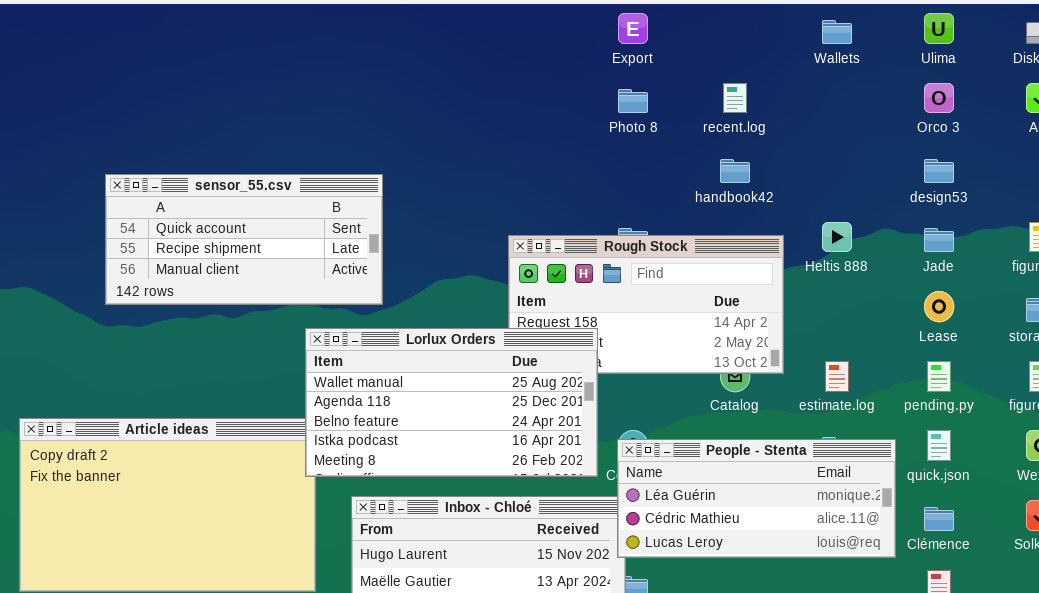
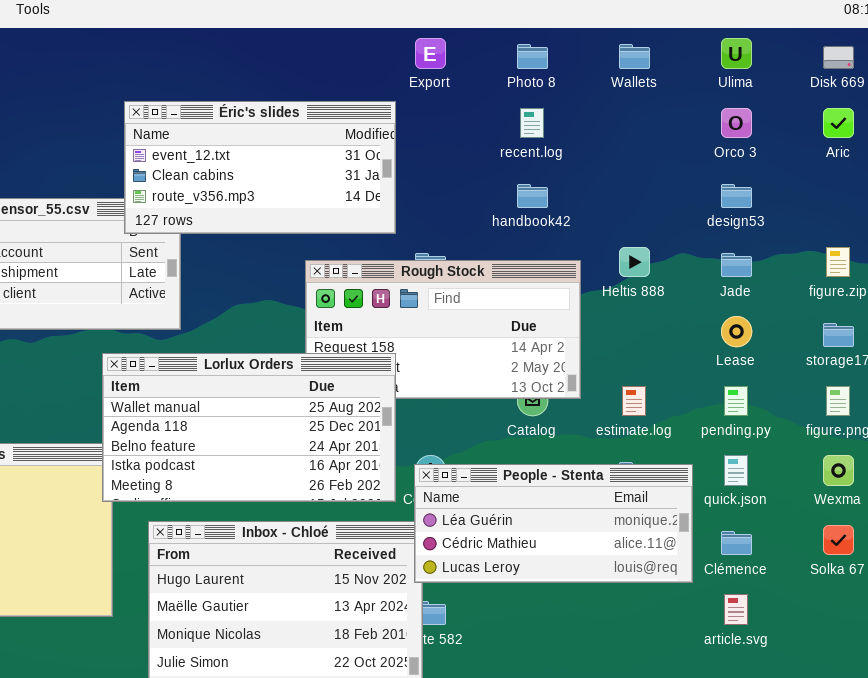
Éric's slides: none -> [124,101,396,234], opened
Photo 8: [618,89,648,113] -> [517,44,548,69], moved

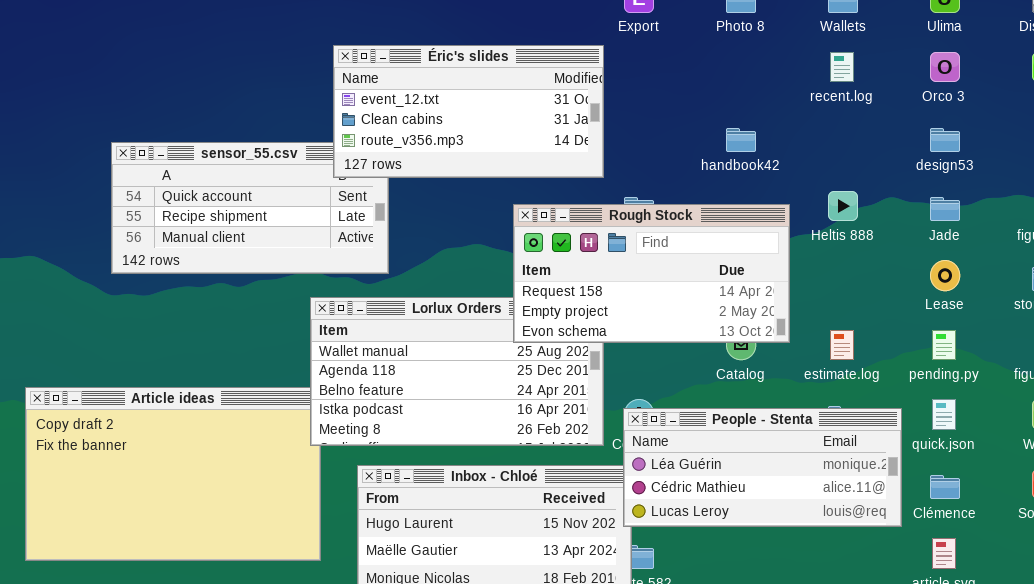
recent.log: [520,108,544,138] -> [830,52,854,82], moved
Rough Stock: [305,260,581,399] -> [513,204,790,343], raised

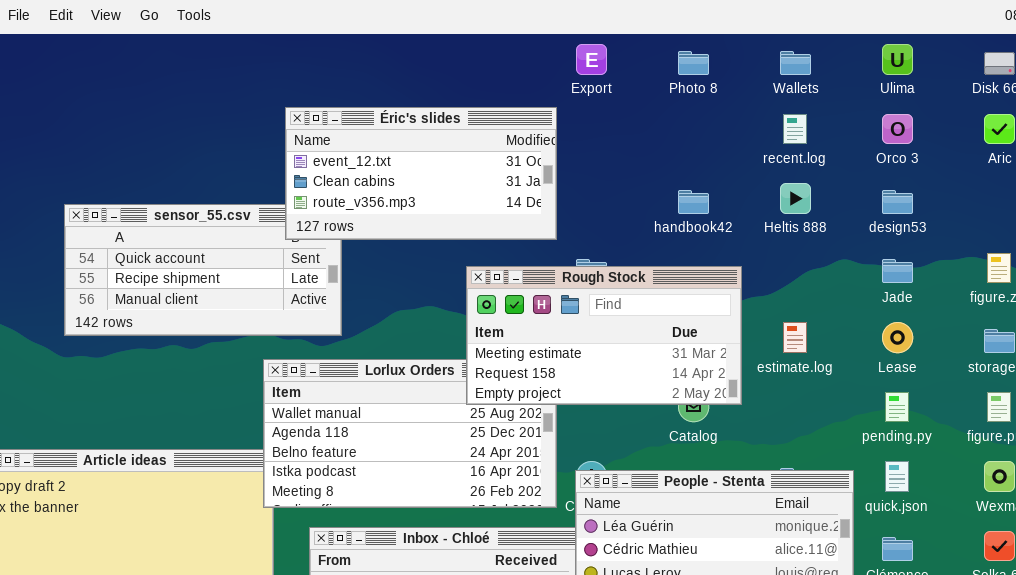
Heltis 888: [828,191,858,221] -> [780,183,811,214], moved
Rough Stock: [513,204,790,343] -> [466,266,742,405], scrolled up 1 row
estimate.log: [830,330,854,360] -> [783,322,807,353], moved

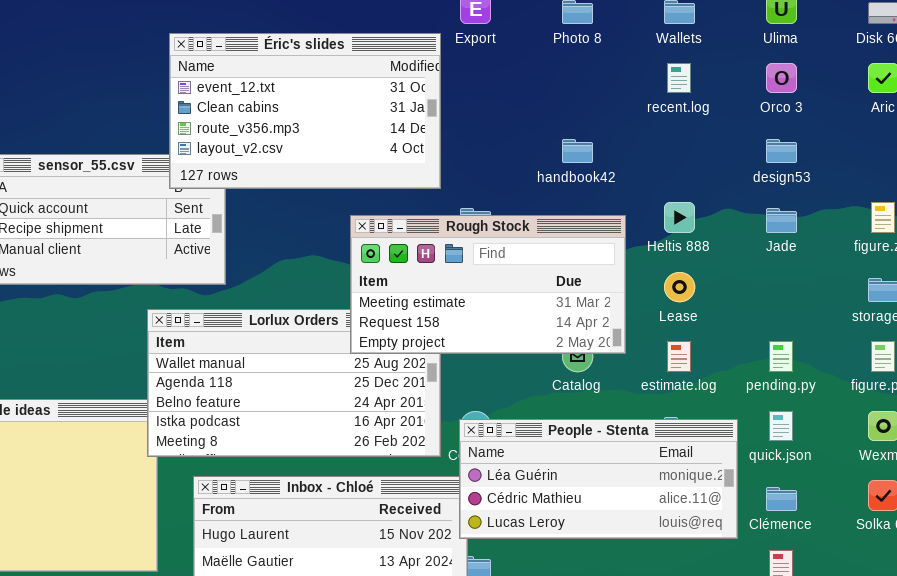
Éric's slides: [285,107,557,240] -> [169,33,441,189], resized
Heltis 888: [780,183,811,214] -> [664,202,695,233], moved
estimate.log: [783,322,807,353] -> [667,341,691,372], moved
Lease: [882,322,913,353] -> [664,272,695,302], moved

